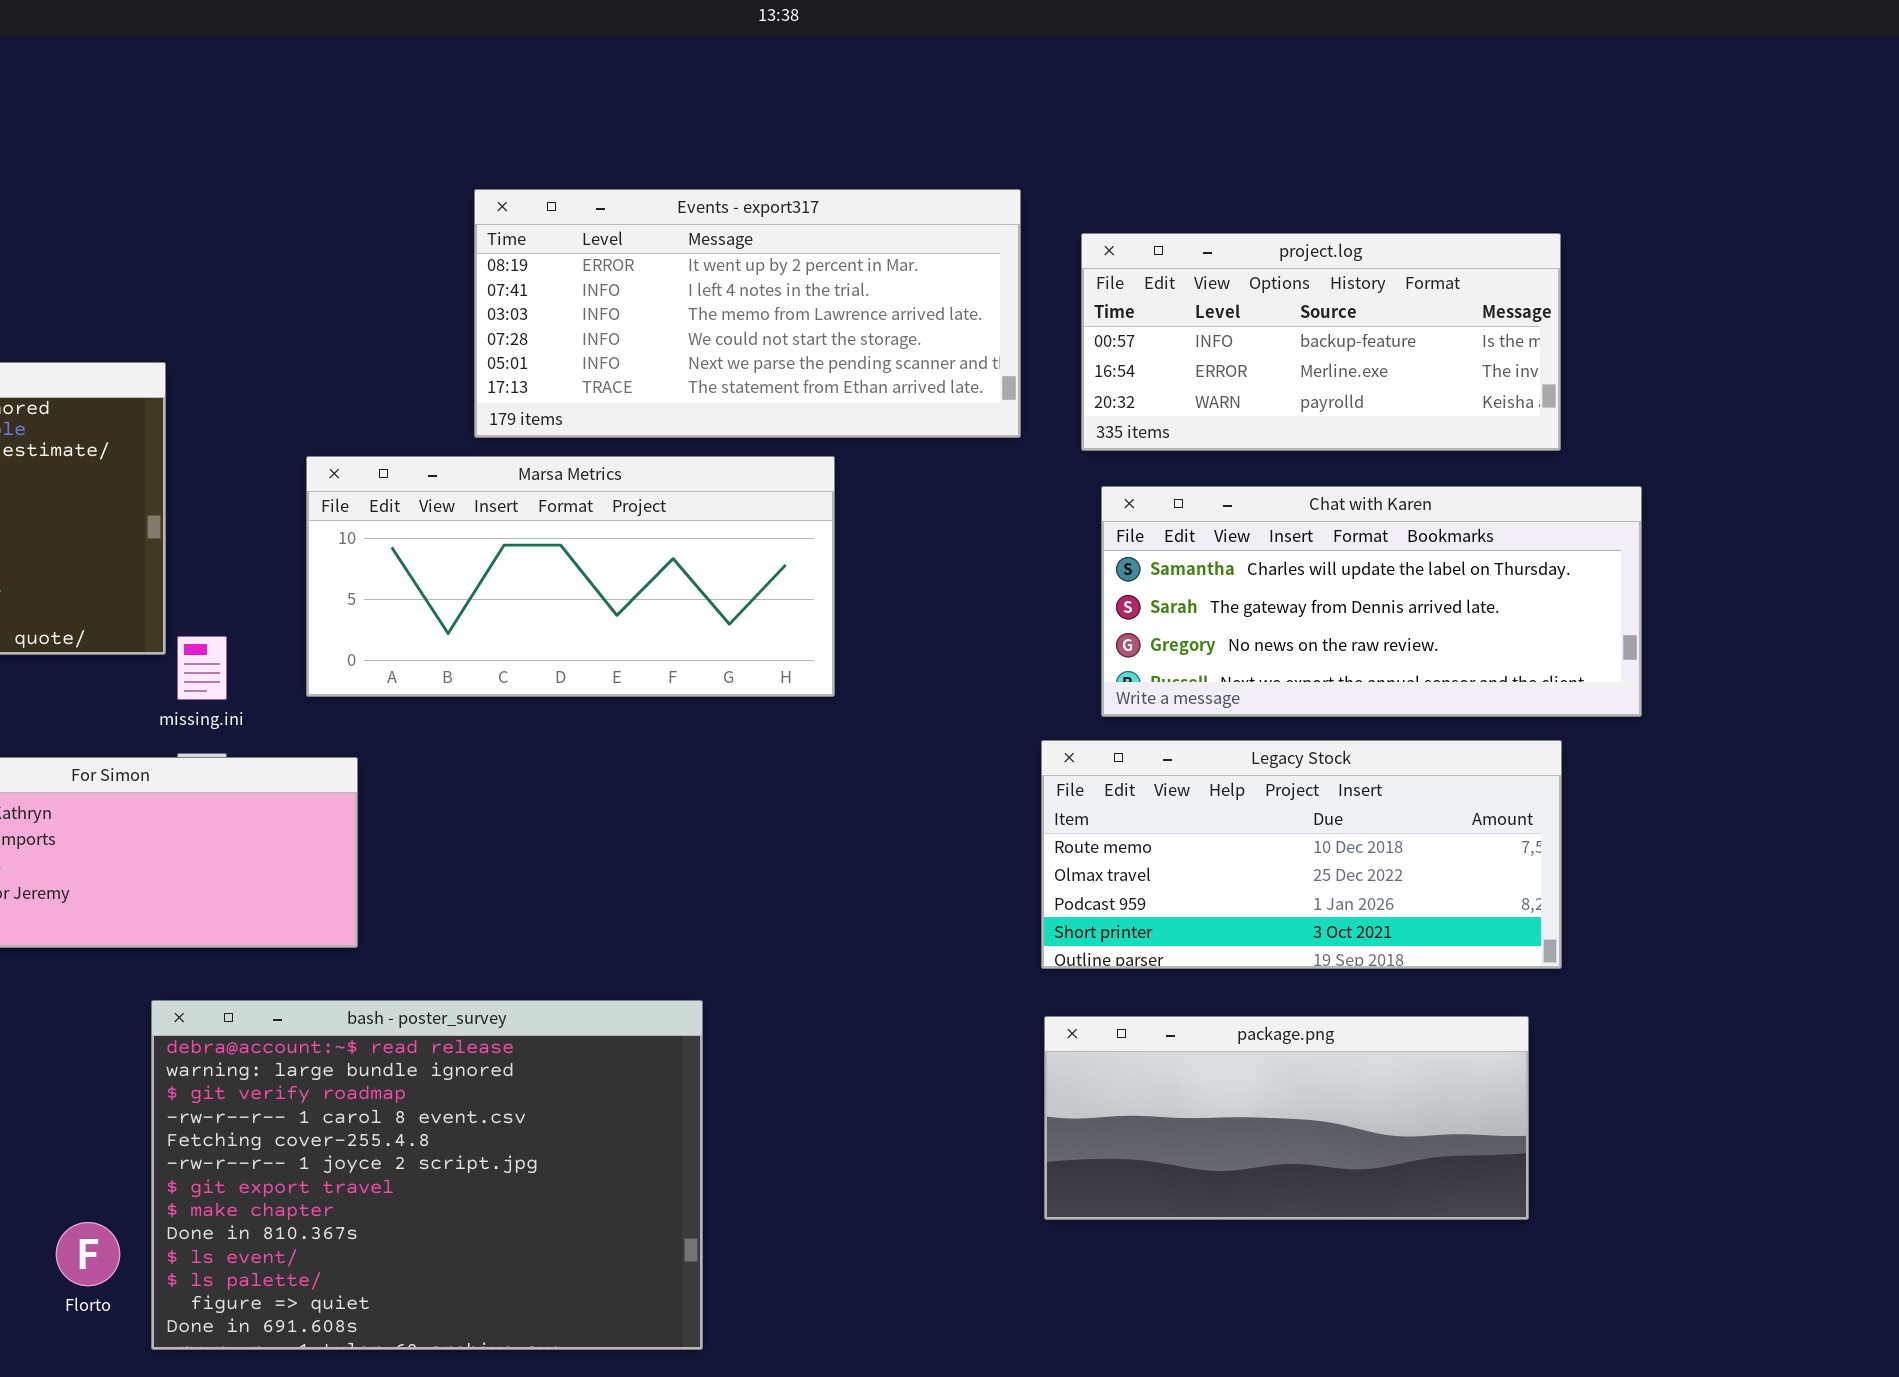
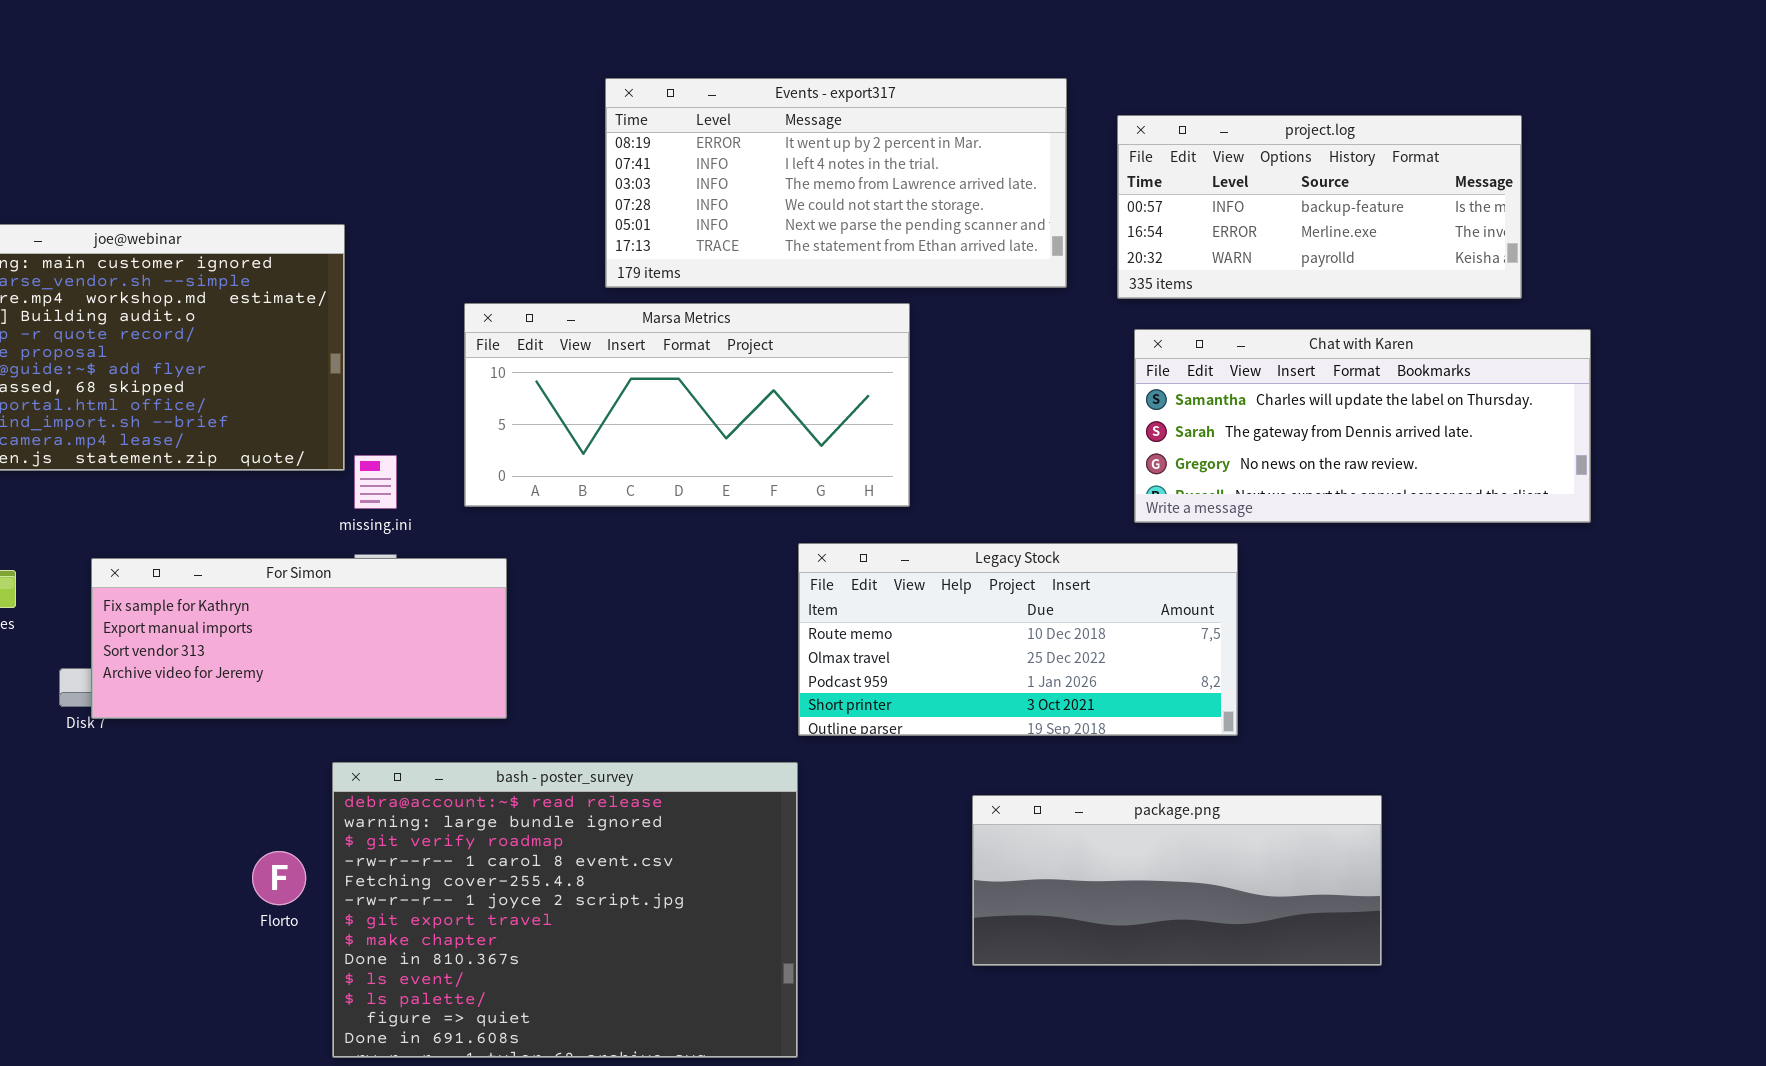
Legacy Stock: [1041,740,1562,969] -> [798,543,1238,736], moved
package.png: [1044,1016,1529,1220] -> [972,795,1382,966], moved
Florto: [56,1222,120,1286] -> [252,851,306,905], moved

